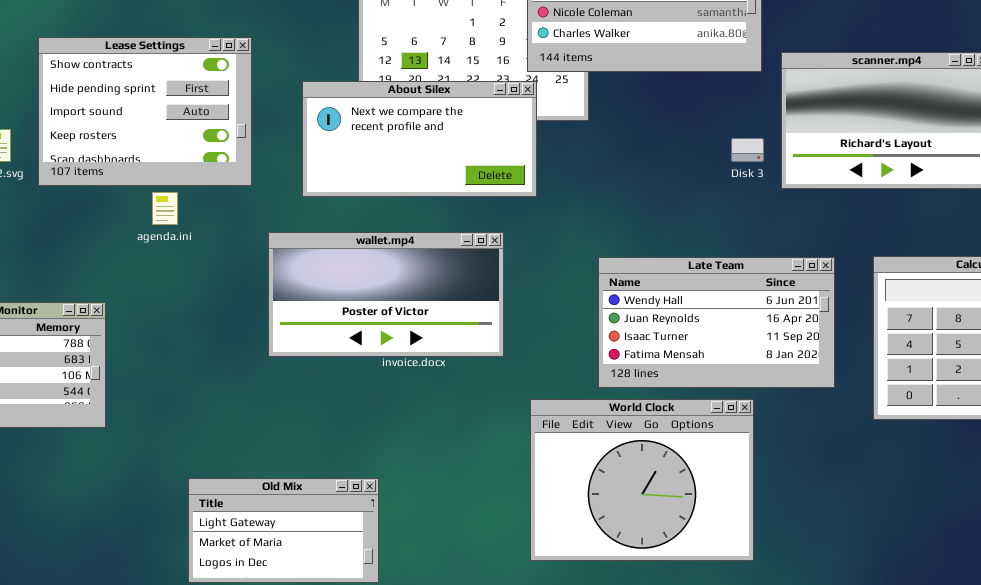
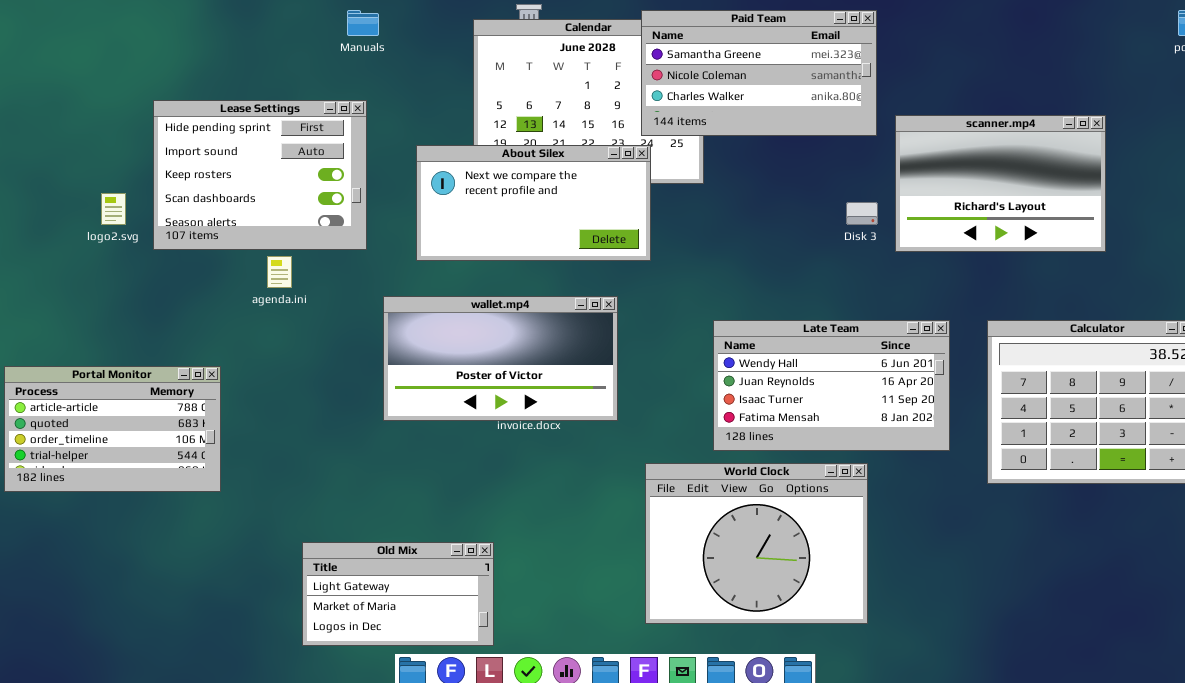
Lease Settings: [38,37,252,186] -> [153,100,367,250], scrolled down 1 row

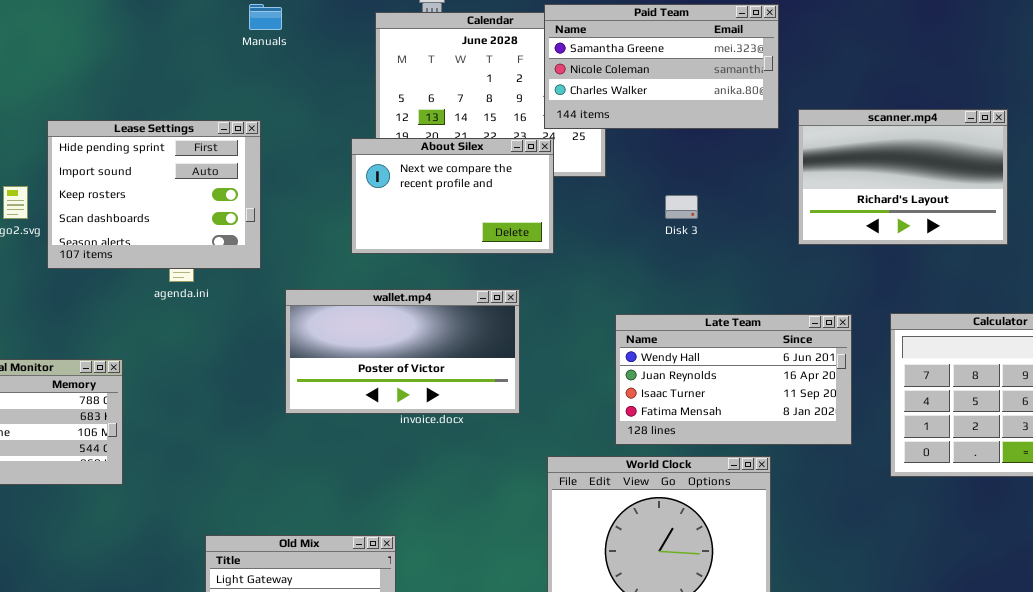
Lease Settings: [153,100,367,250] -> [47,120,261,269], moved
About Silex: [416,145,651,261] -> [351,138,554,254], resized
Disk 3: [846,202,878,225] -> [665,195,698,219], moved

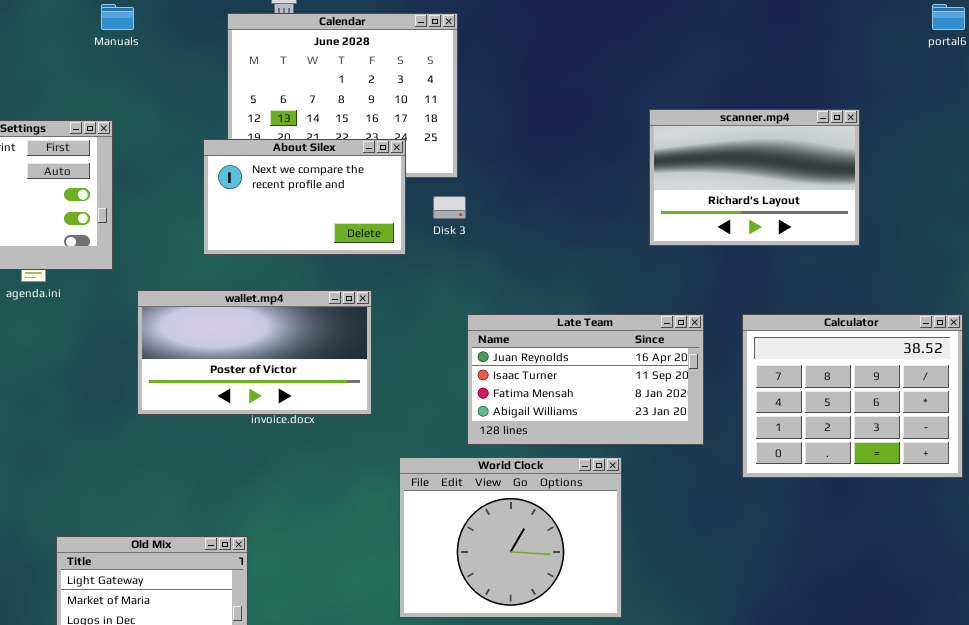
Paid Team: [544,4,779,129] -> none, closed
Disk 3: [665,195,698,219] -> [433,196,466,219], moved
Late Team: [615,314,852,445] -> [467,314,704,445], scrolled down 1 row

